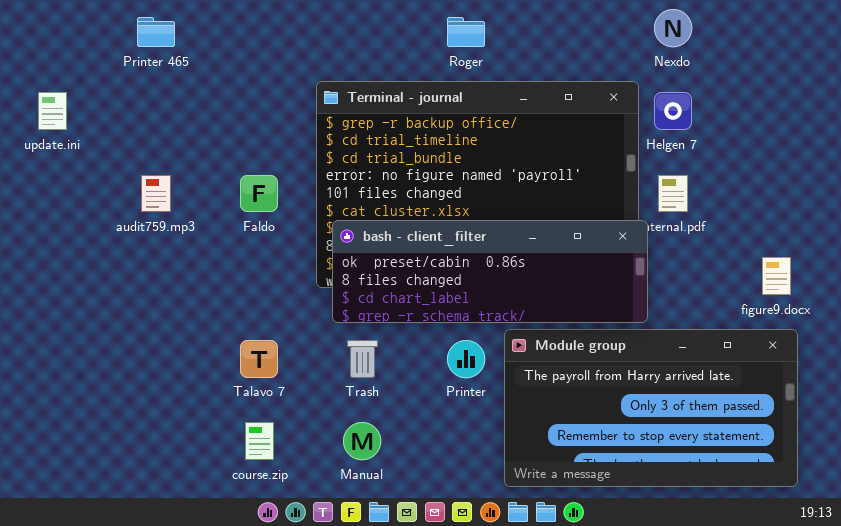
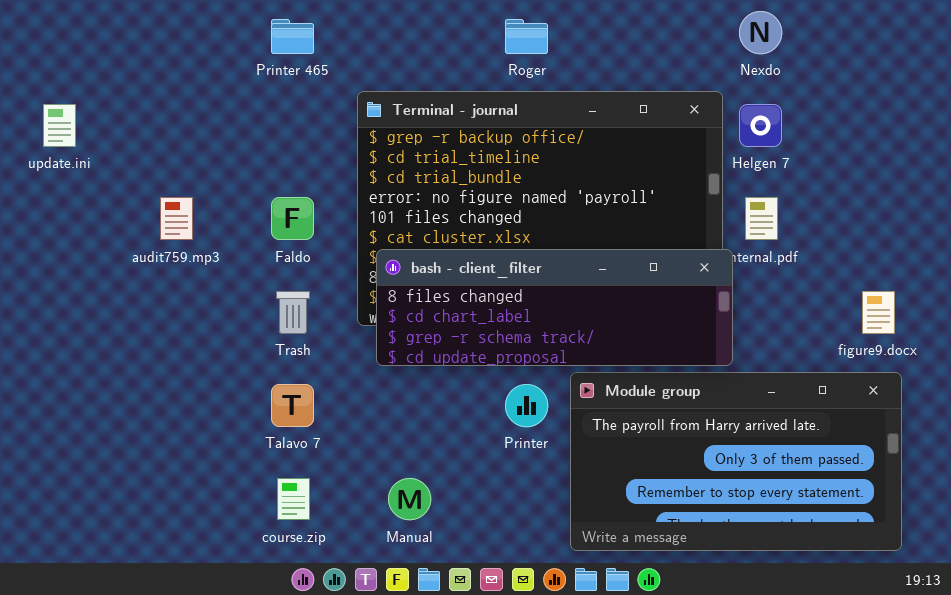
Printer 465: [137,17,175,47] -> [271,19,314,54], moved
bash - client_filter: [332,220,648,323] -> [376,249,733,366], scrolled down 1 row
Trash: [347,340,378,378] -> [276,291,310,334], moved

